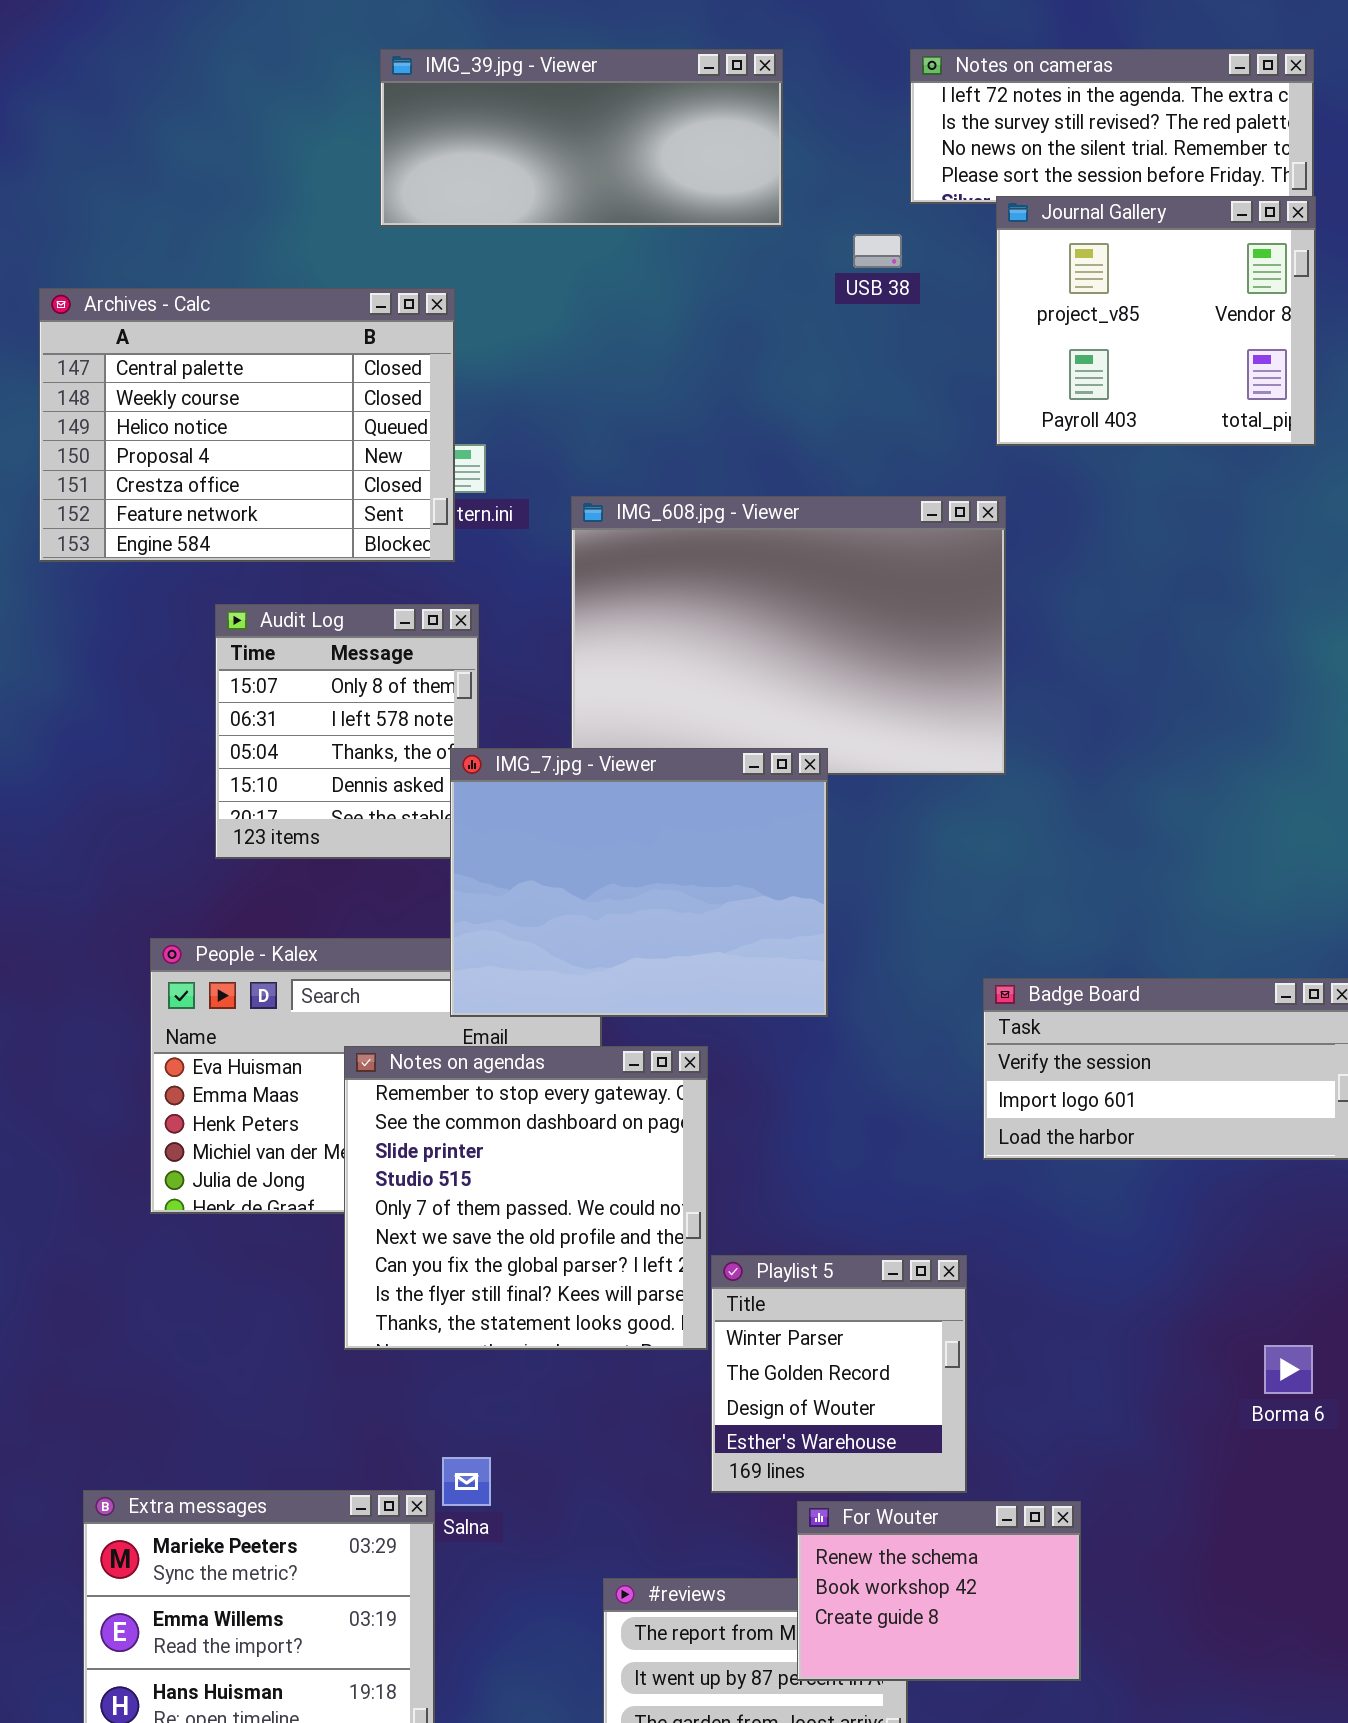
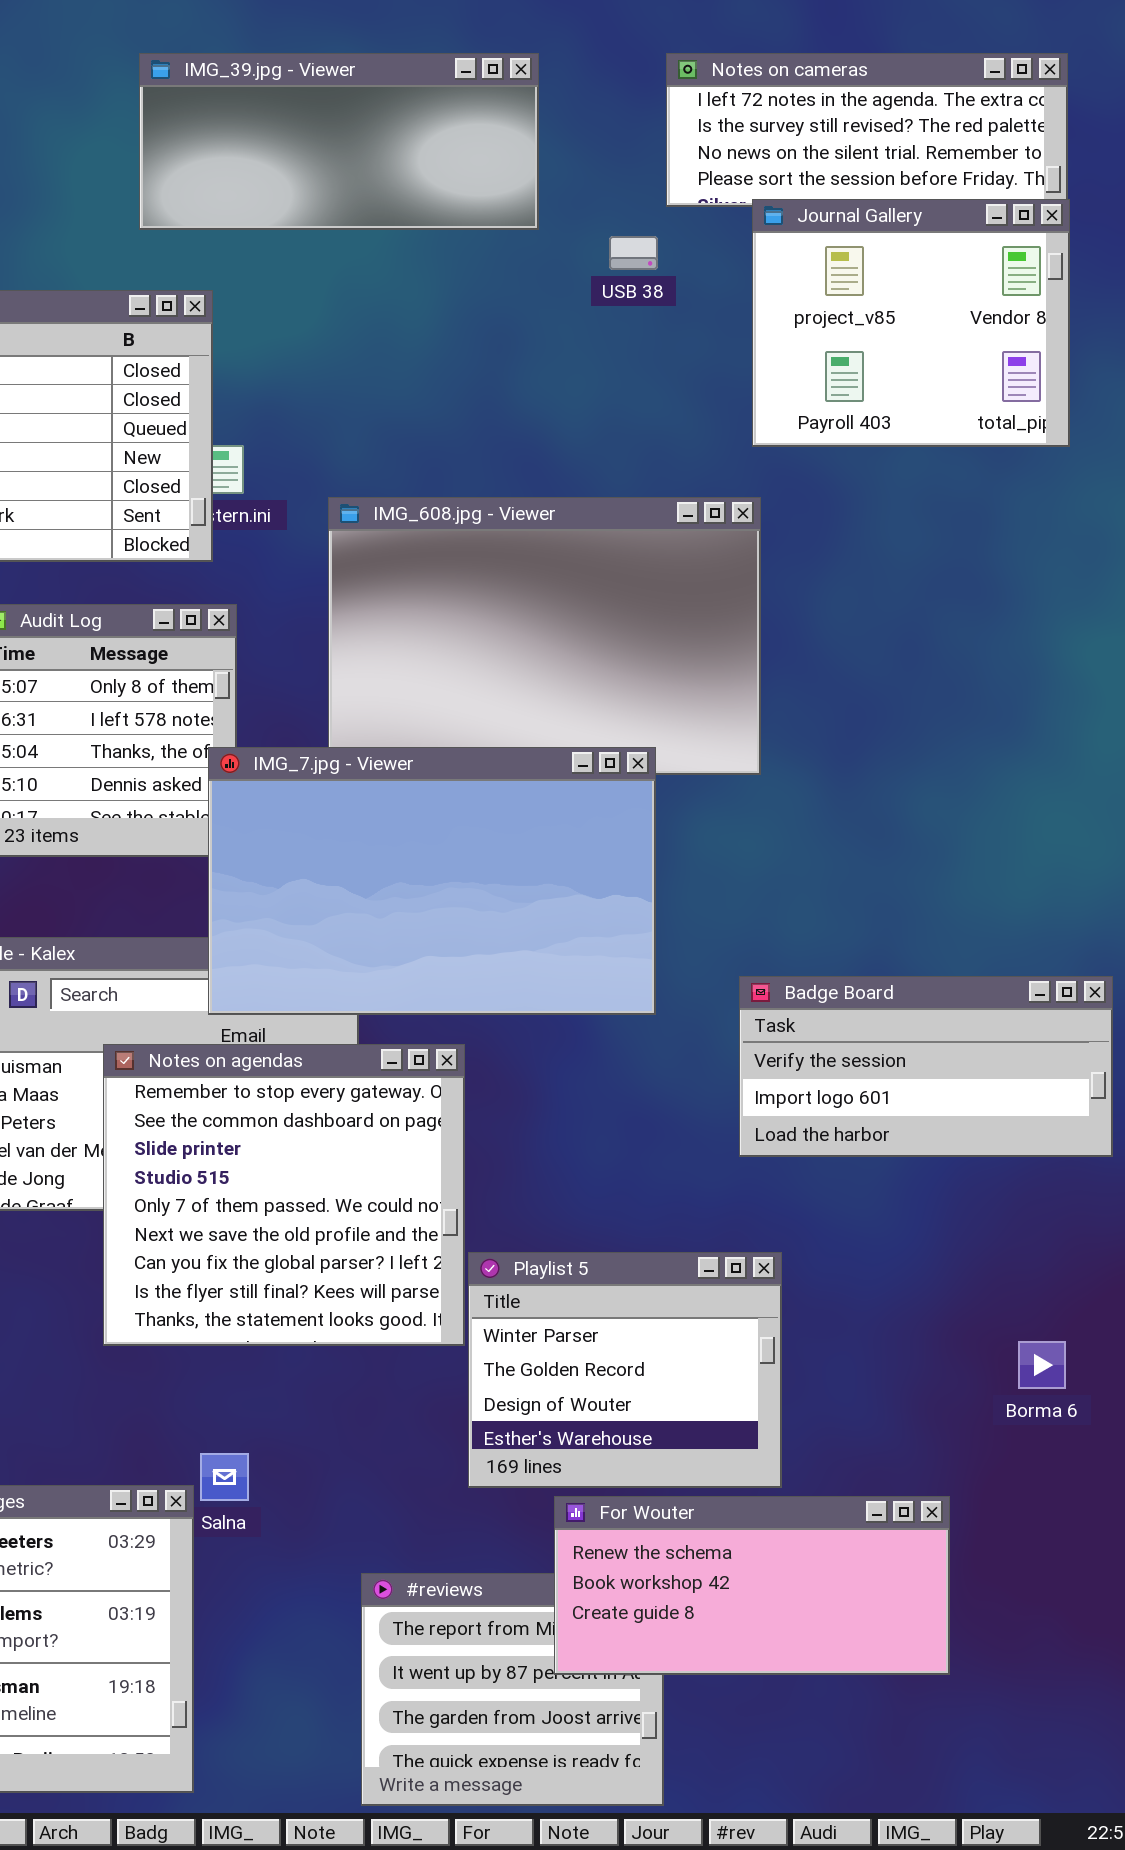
IMG_7.jpg - Viewer: [450,748,828,1017] -> [208,747,656,1015], resized
Playlist 5: [711,1255,967,1493] -> [468,1252,782,1488], resized
For Wouter: [797,1501,1081,1681] -> [554,1496,950,1675], resized

